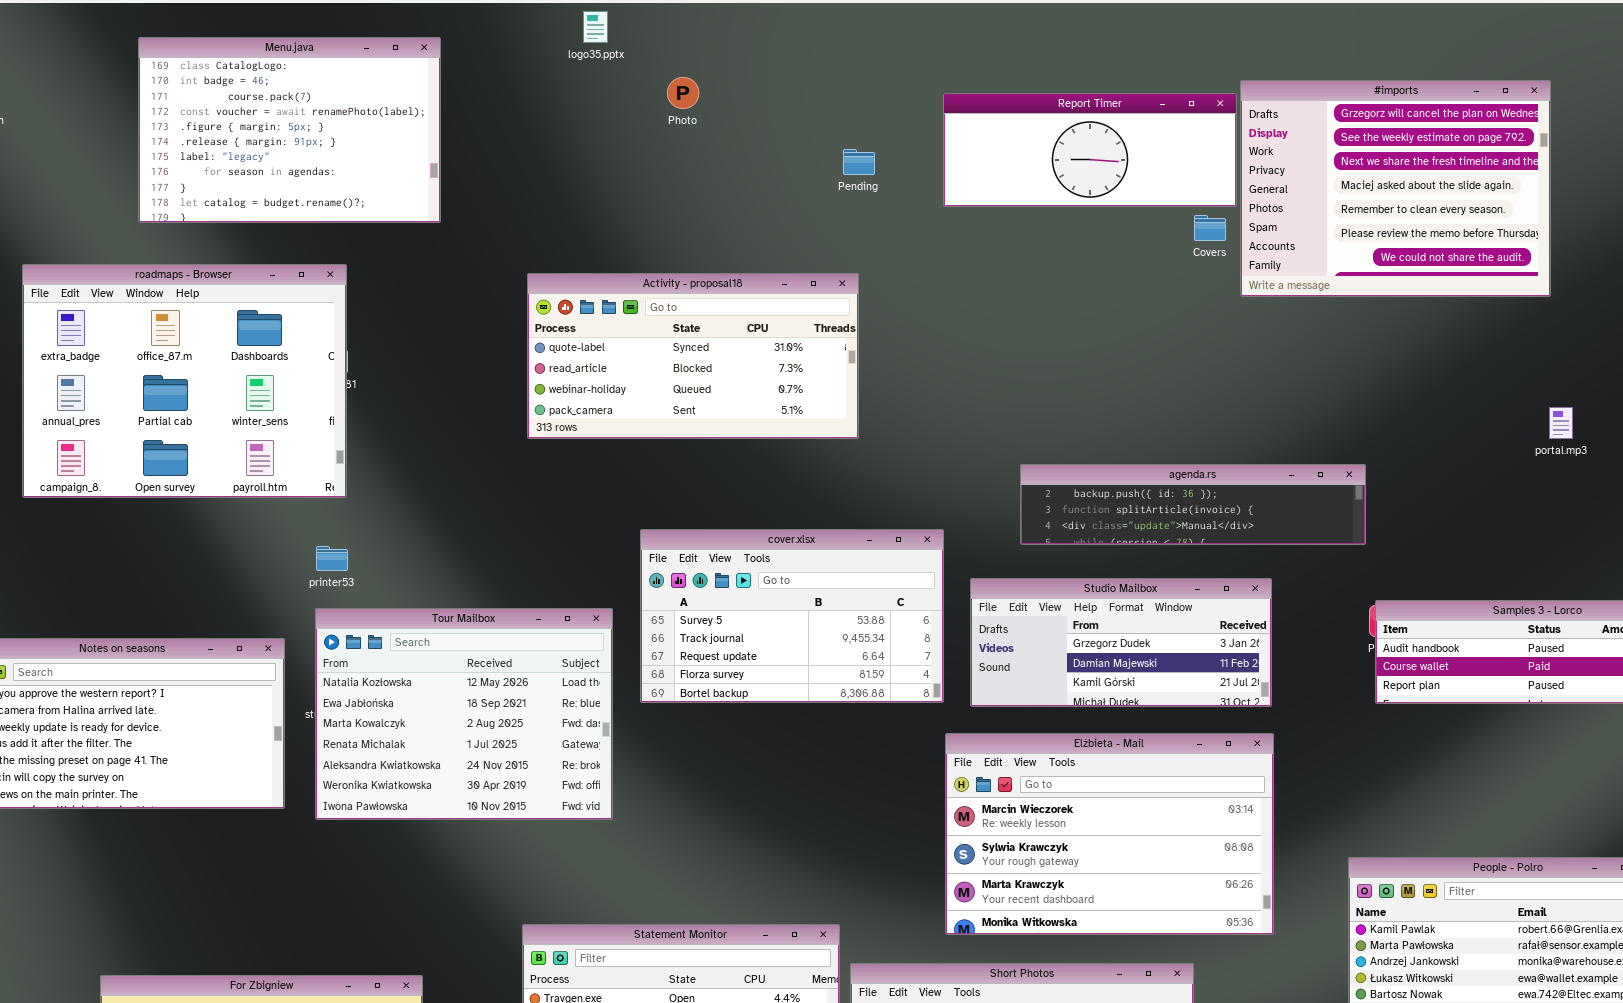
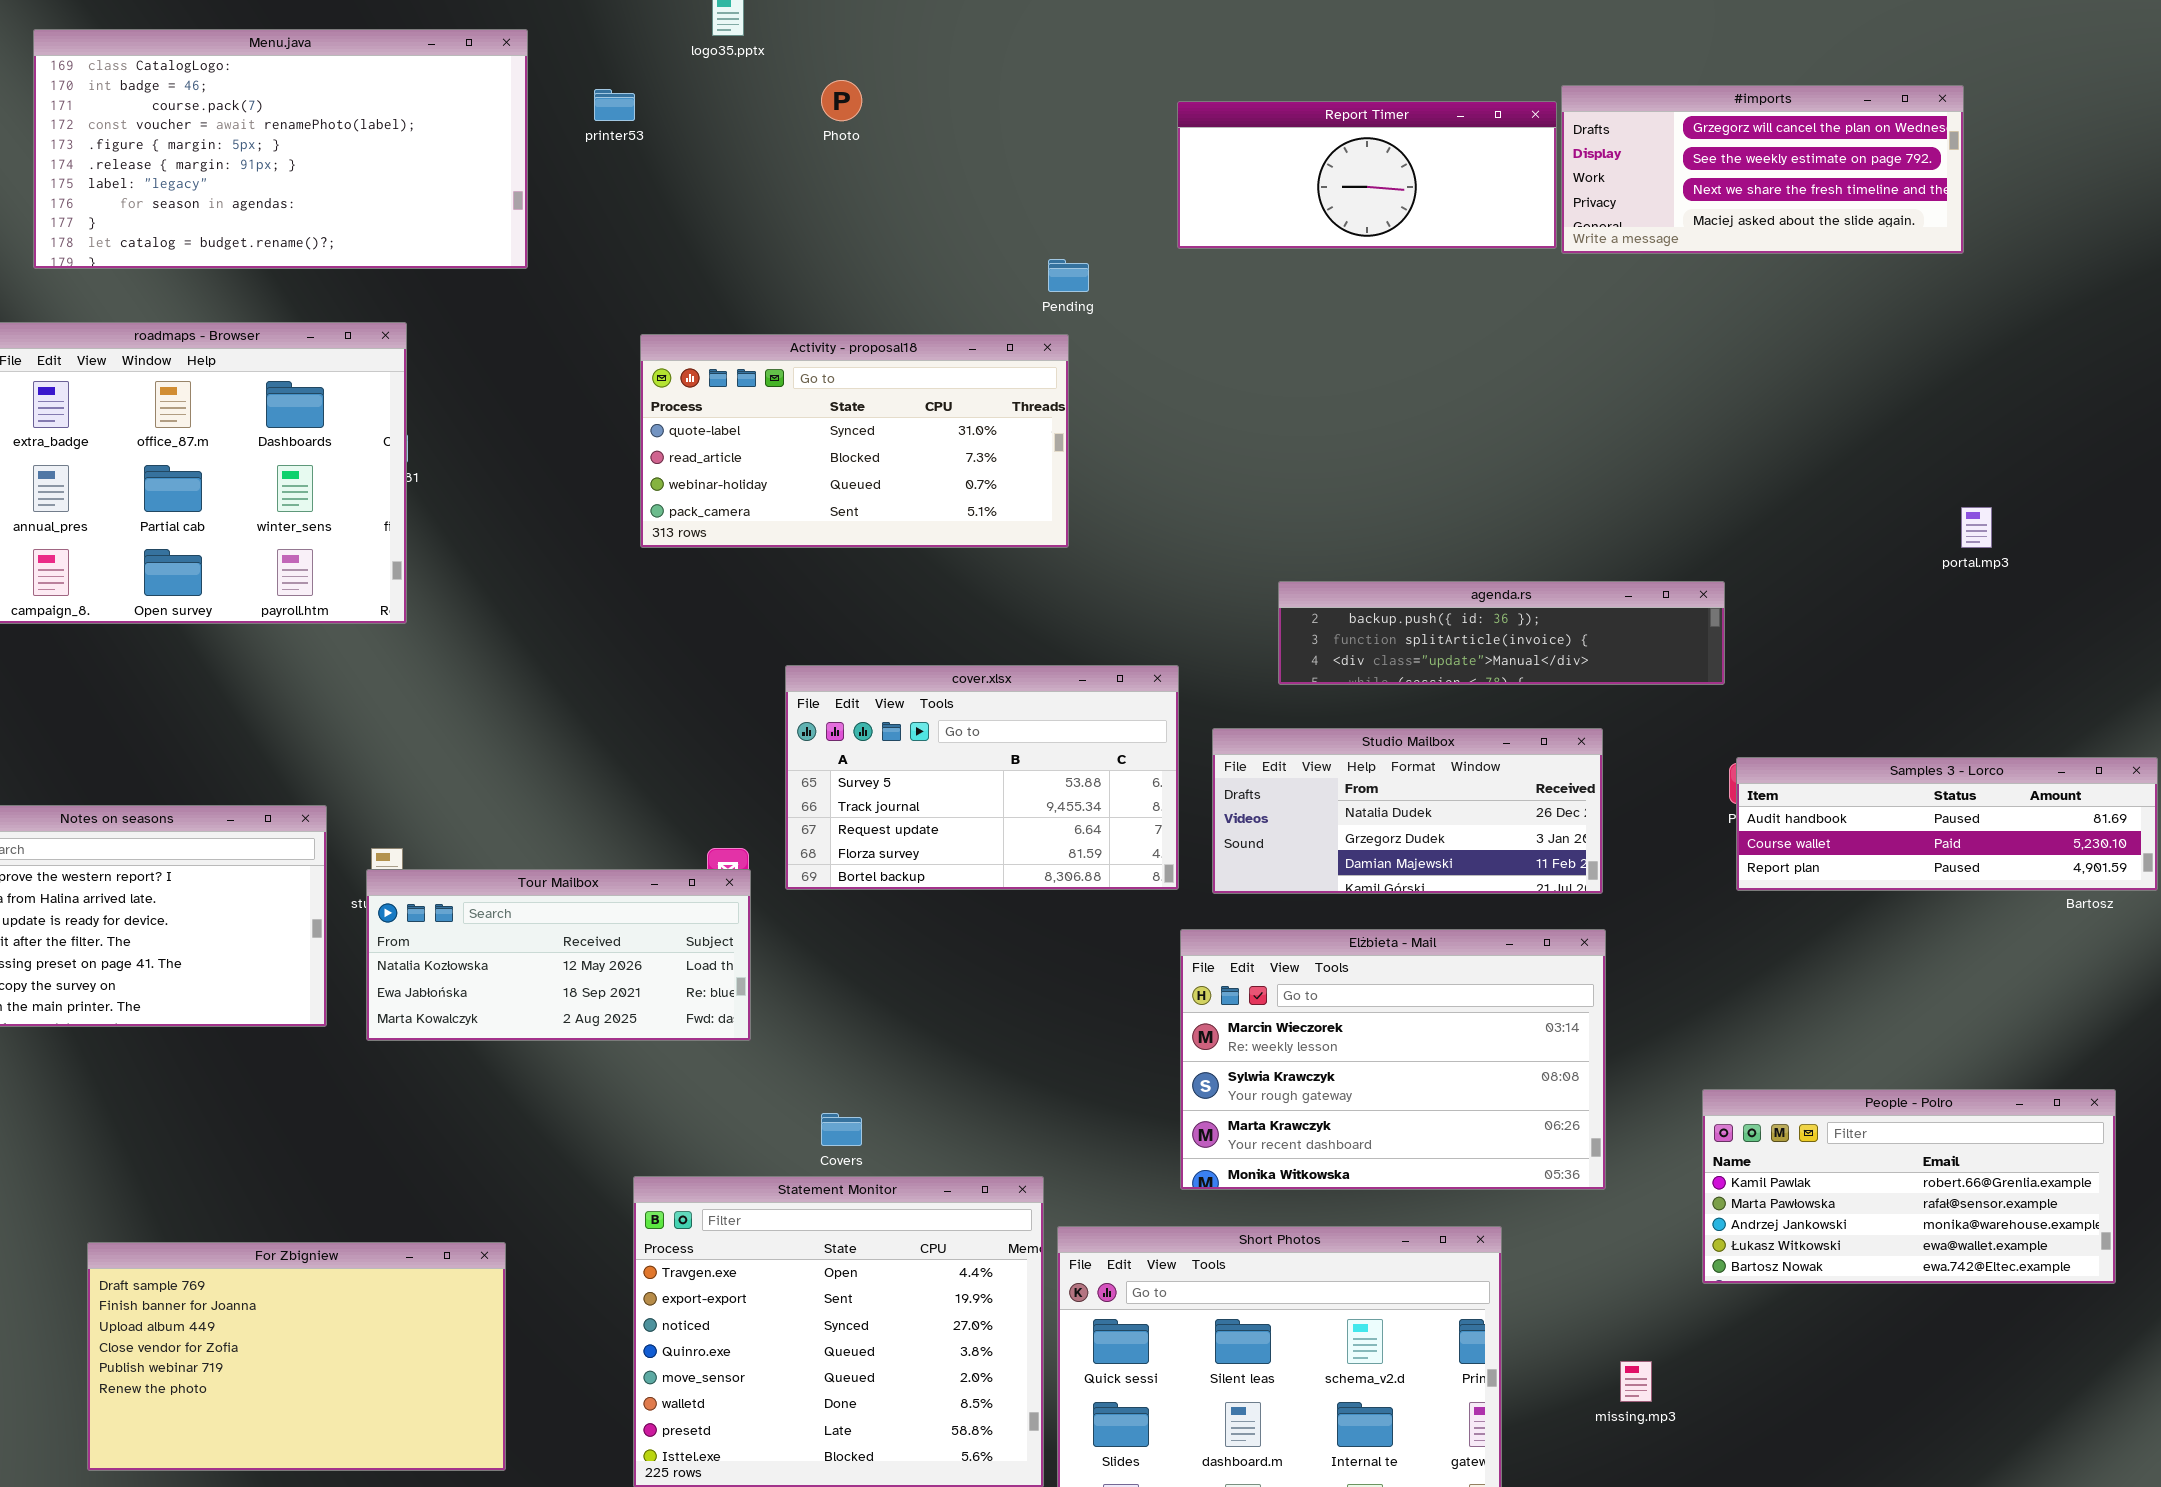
Menu.java: [138,37,441,223] -> [33,29,528,269], resized
#imports: [1240,80,1551,297] -> [1561,85,1964,254], resized
Pending: [843,149,875,175] -> [1048,259,1089,292], moved
Covers: [1194,215,1226,241] -> [821,1113,862,1146], moved
printer53: [316,546,348,571] -> [594,89,635,121], moved
Studio Mailbox: [970,578,1272,707] -> [1212,728,1603,894], scrolled up 1 row
Tour Mailbox: [315,608,613,820] -> [366,869,751,1041], resized

